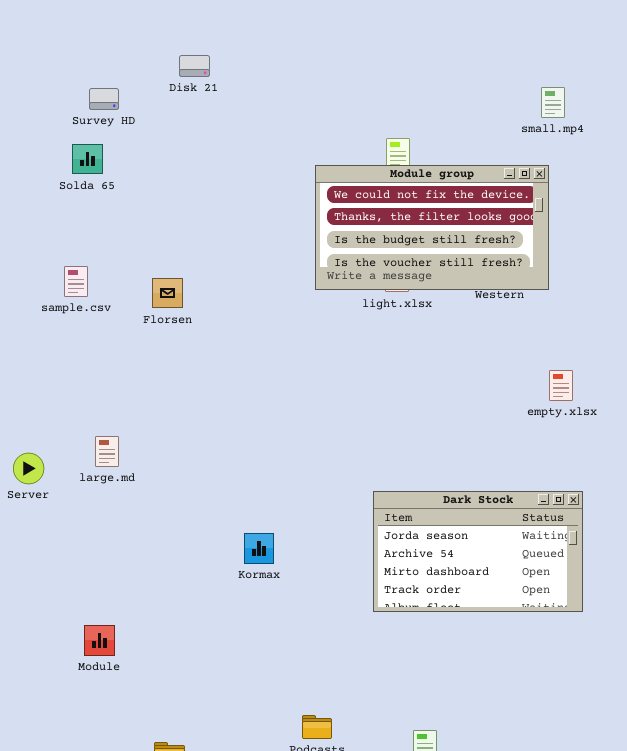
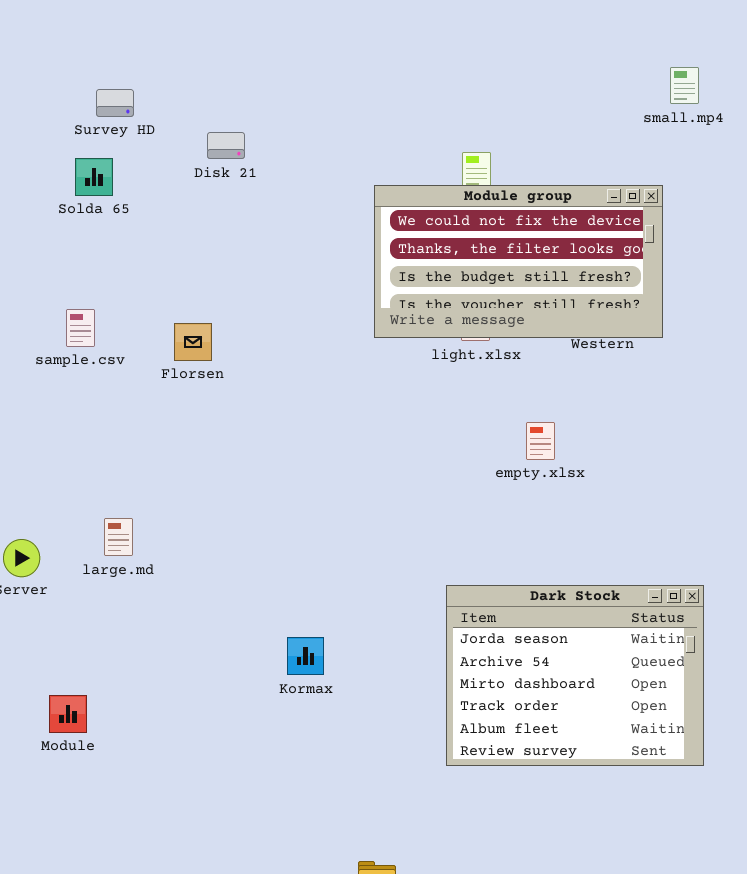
Disk 21: [179,55,210,77] -> [207,132,245,159], moved
small.mp4: [541,87,565,118] -> [670,67,699,104], moved
empty.xlsx: [549,370,573,401] -> [526,422,555,460], moved
Dark Stock: [373,491,583,612] -> [446,585,704,766], resized
Module: [84,625,115,656] -> [49,695,87,733], moved

